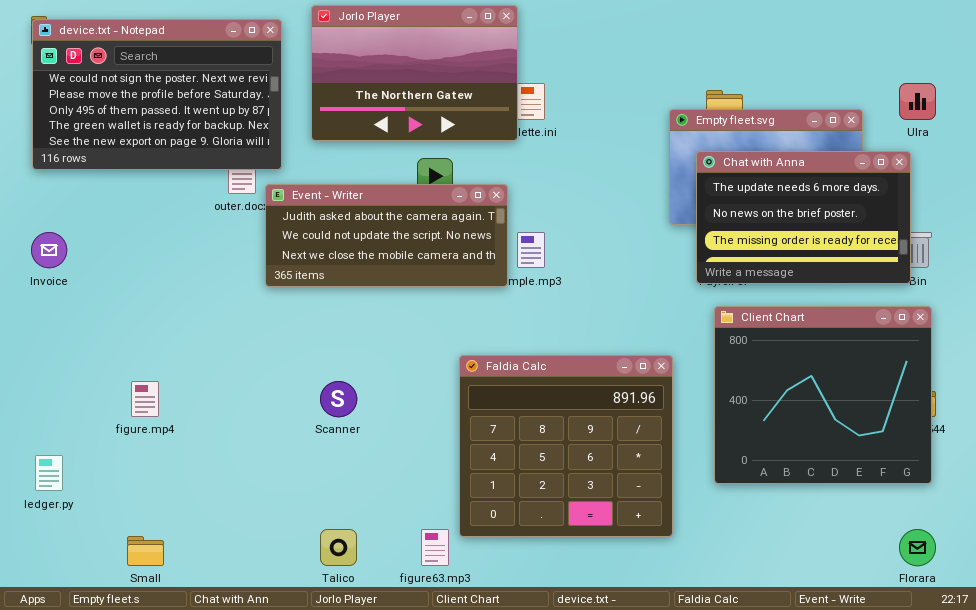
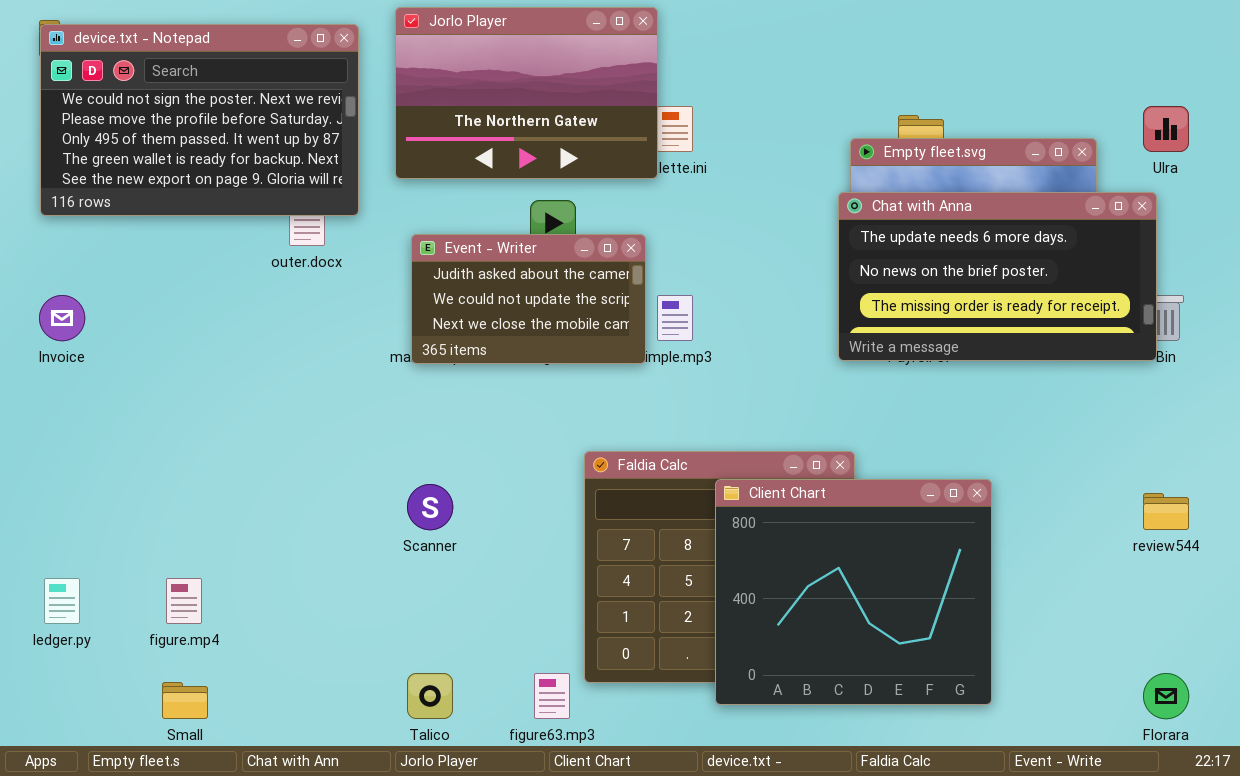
Chat with Anna: [696,151,911,284] -> [838,192,1157,361], resized
Event - Writer: [265,184,508,287] -> [411,234,646,364], resized
Client Chart: [714,306,932,484] -> [715,479,992,705], moved
figure.mp4: [131,381,159,417] -> [166,578,202,624], moved

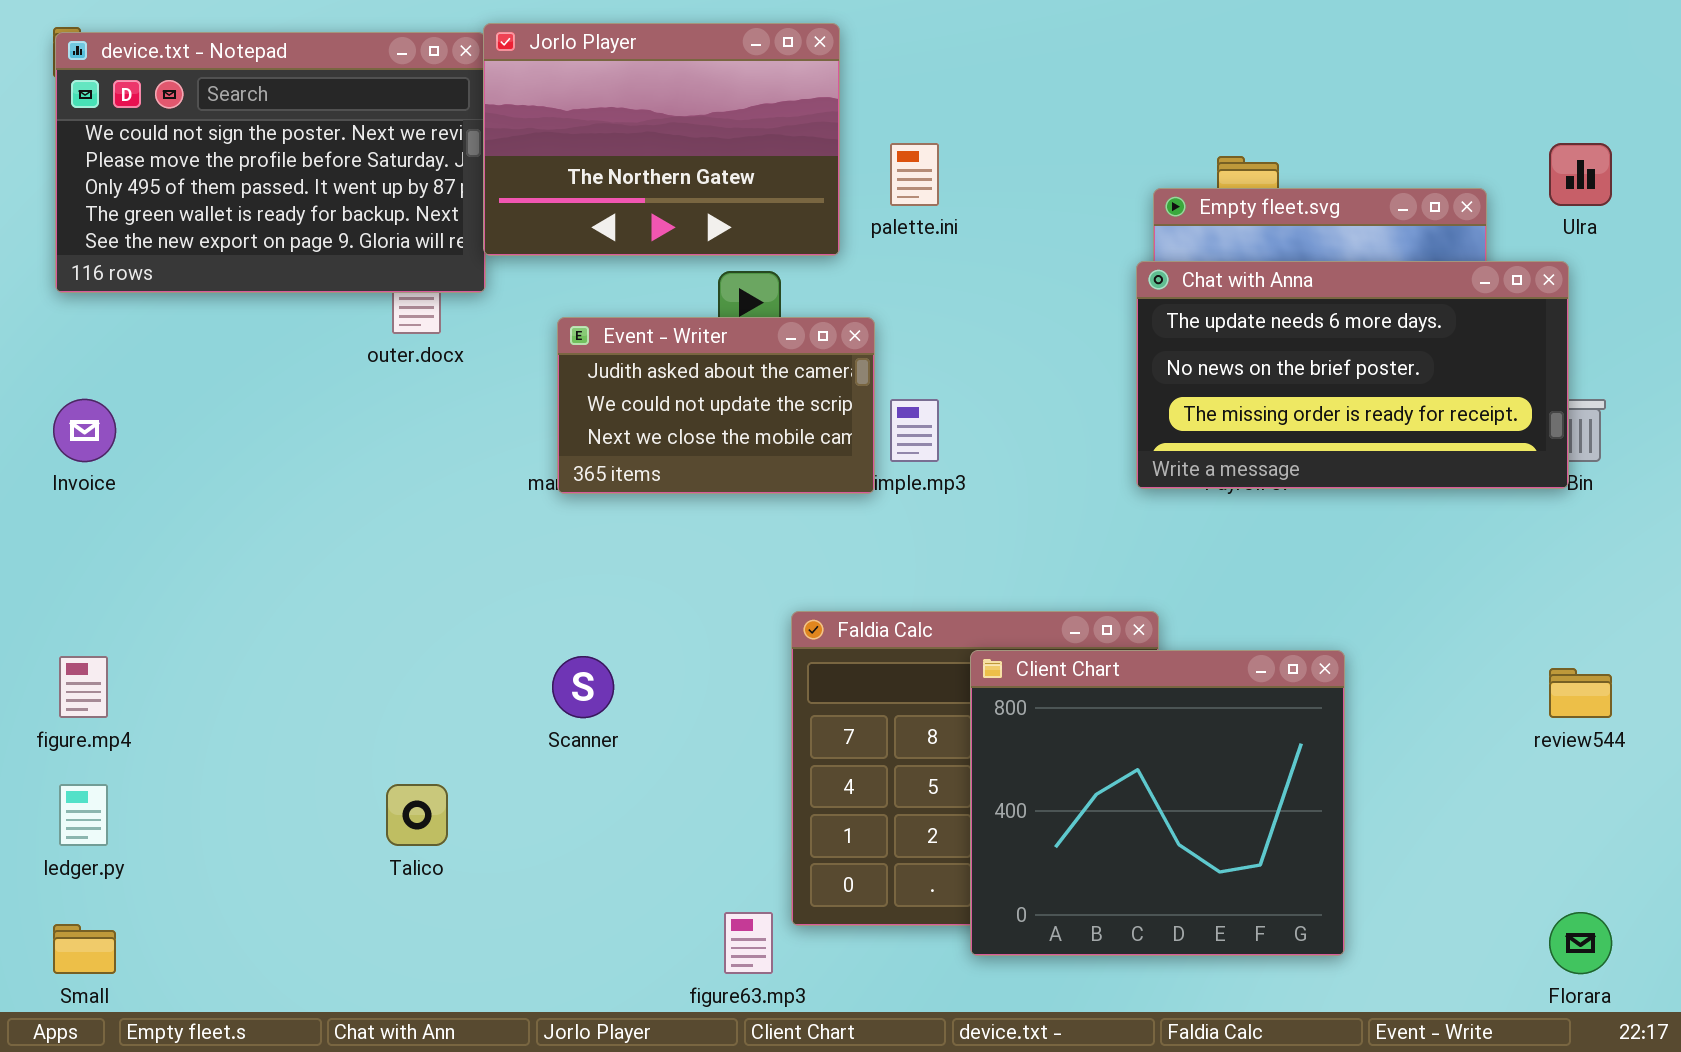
Jorlo Player: [395,7,658,179] -> [483,23,840,256], moved
figure.mp4: [166,578,202,624] -> [59,656,108,718], moved
Talico: [407,673,453,719] -> [386,784,448,846], moved
Small: [162,682,208,719] -> [53,924,116,974], moved

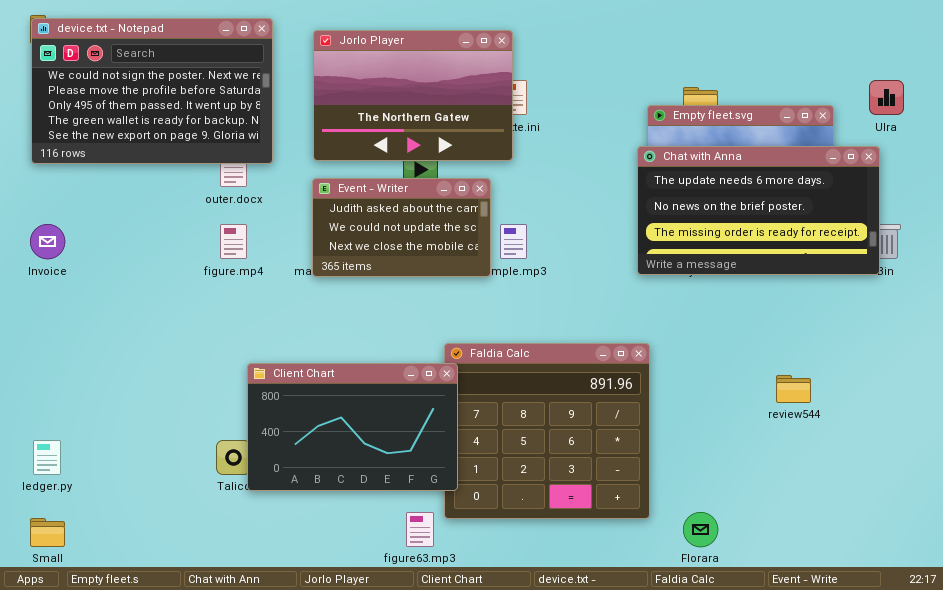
Jorlo Player: [483,23,840,256] -> [313,30,513,161], moved
Client Chart: [970,650,1345,956] -> [247,363,458,491], moved, resized
figure.mp4: [59,656,108,718] -> [220,224,247,259], moved
review544: [1549,668,1612,718] -> [776,375,811,403], moved
Florara: [1549,912,1612,974] -> [683,512,718,547], moved

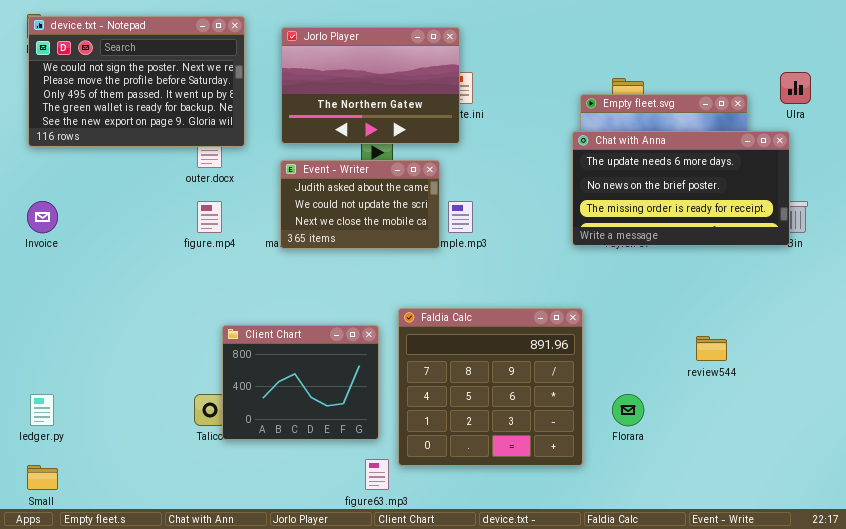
Client Chart: [247,363,458,491] -> [222,325,379,440], resized
Florara: [683,512,718,547] -> [612,394,644,426], moved

